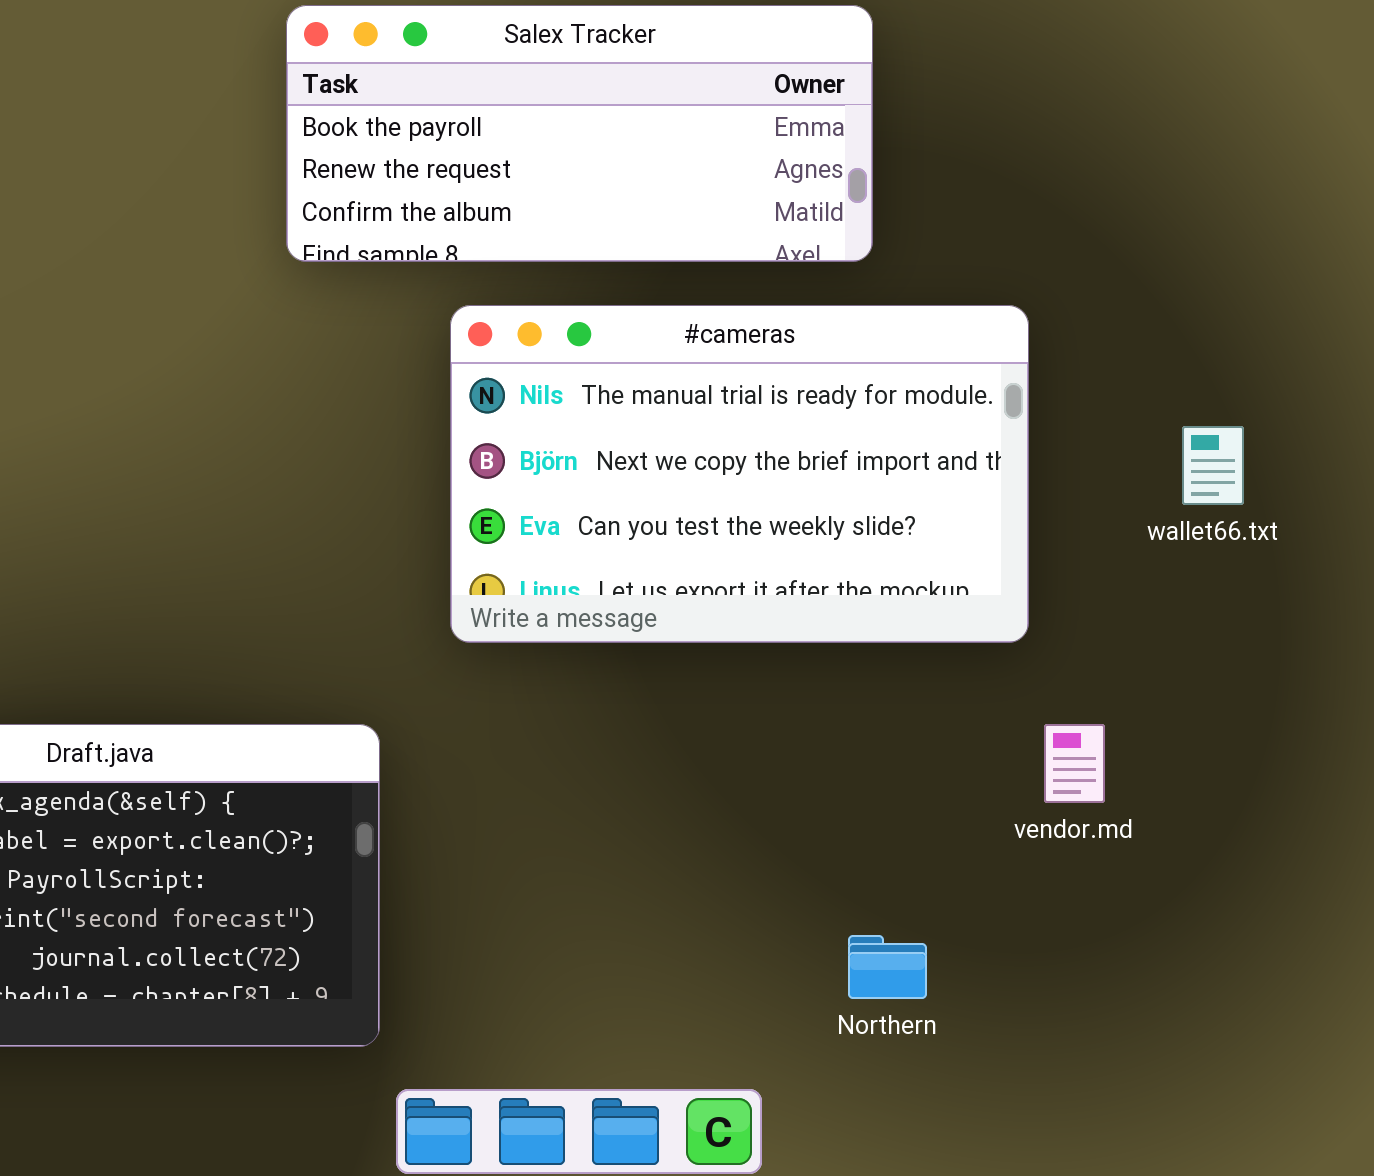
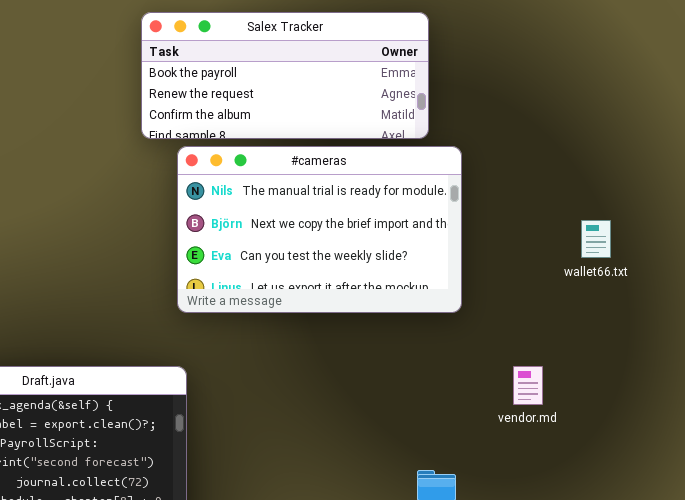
#cameras: [450,305,1029,643] -> [177,146,462,313], moved

